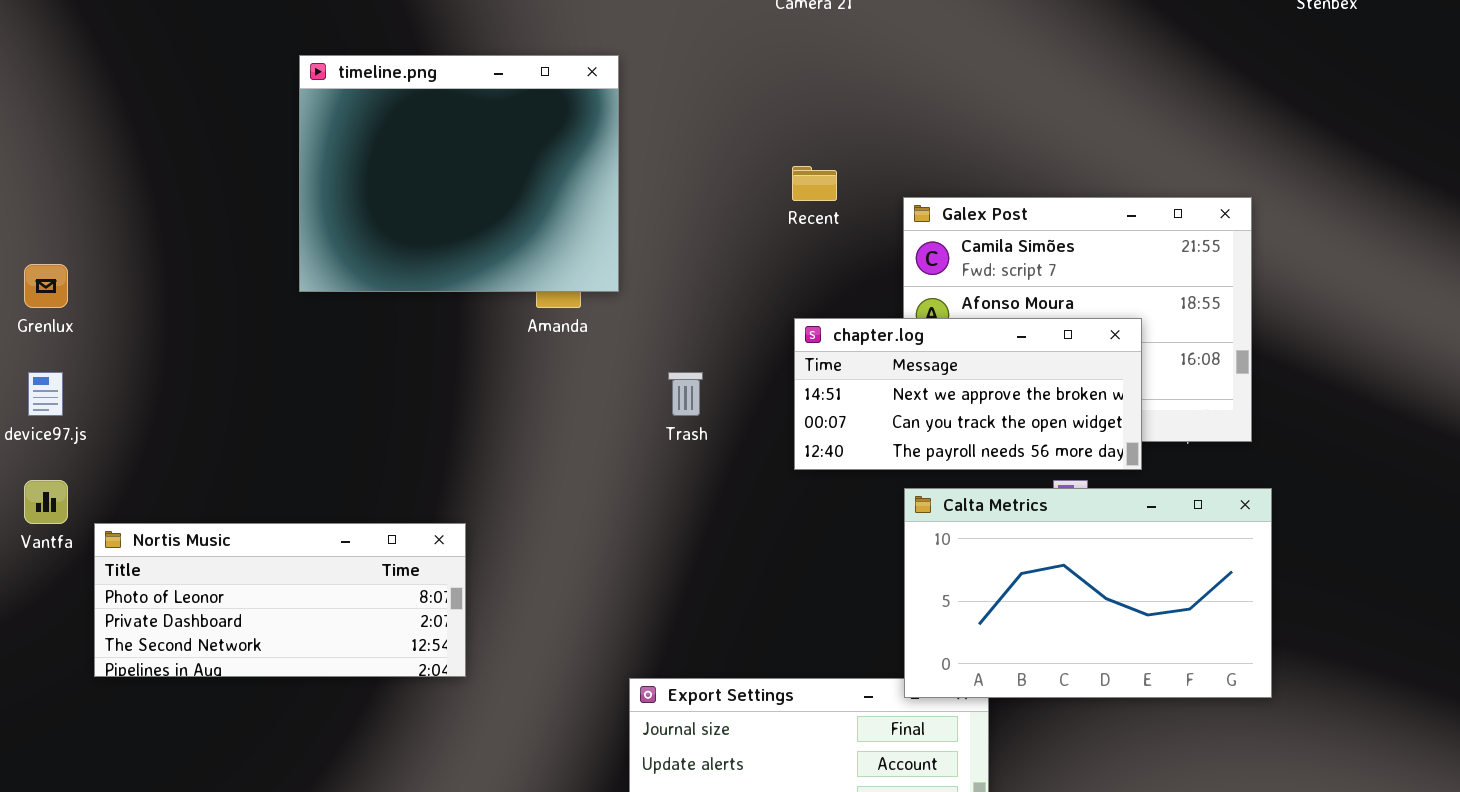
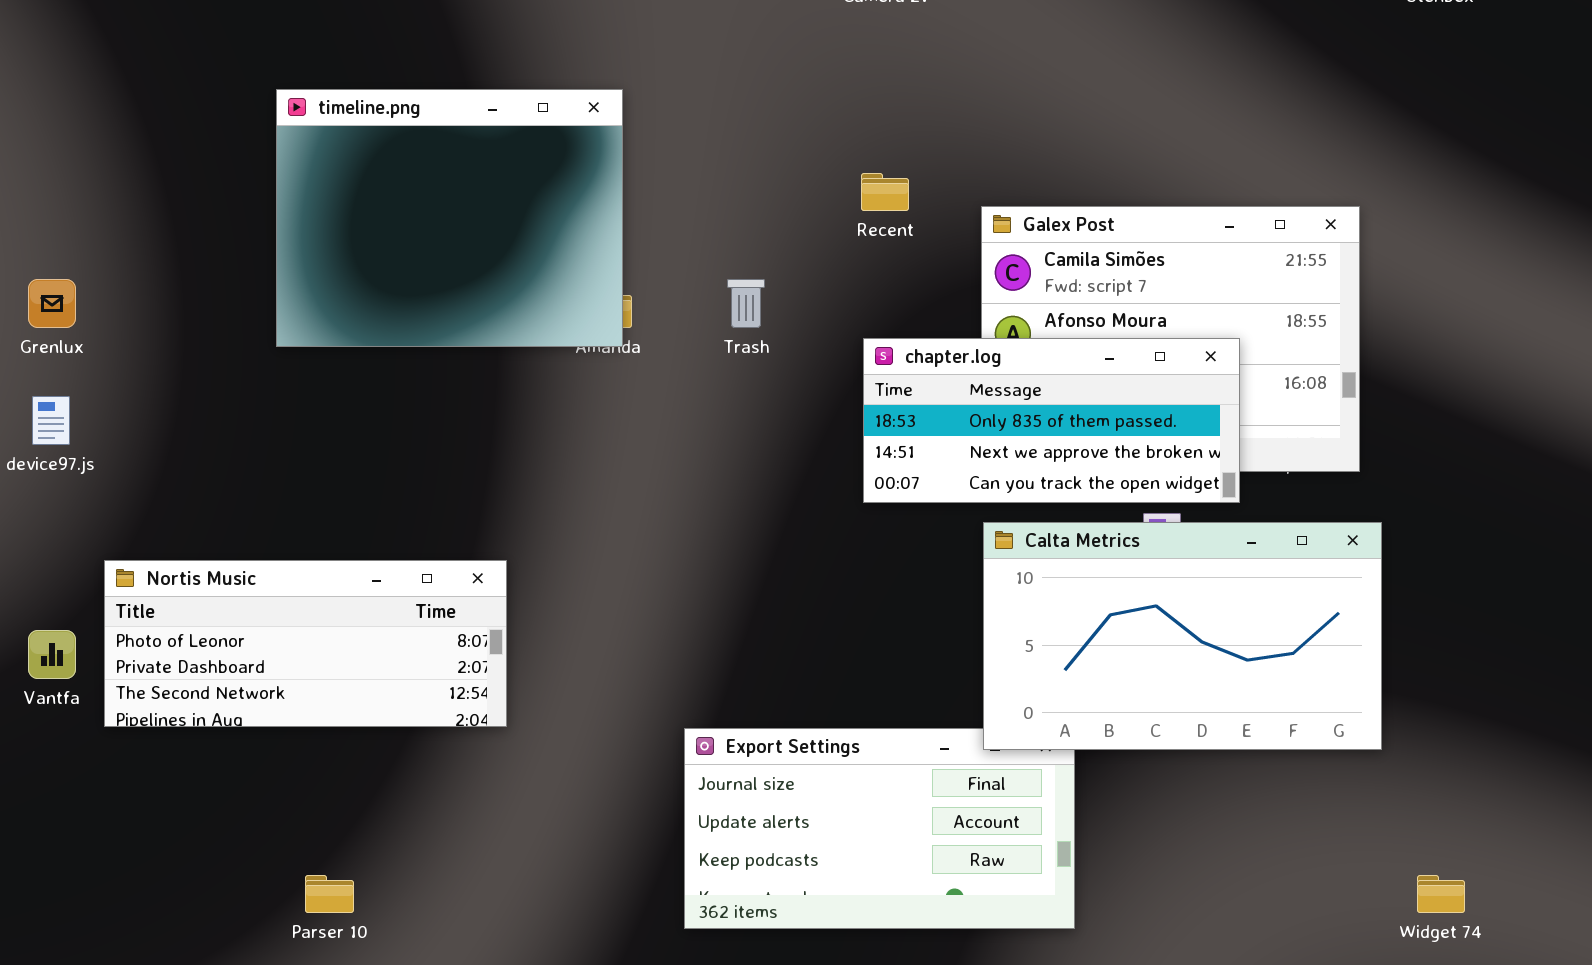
timeline.png: [299,55,619,292] -> [276,89,623,347], moved
chapter.log: [794,318,1142,470] -> [863,338,1240,503], scrolled up 1 row
Trash: [668,372,703,416] -> [727,279,765,328], moved
Vantfa: [24,480,68,524] -> [28,630,76,679], moved

